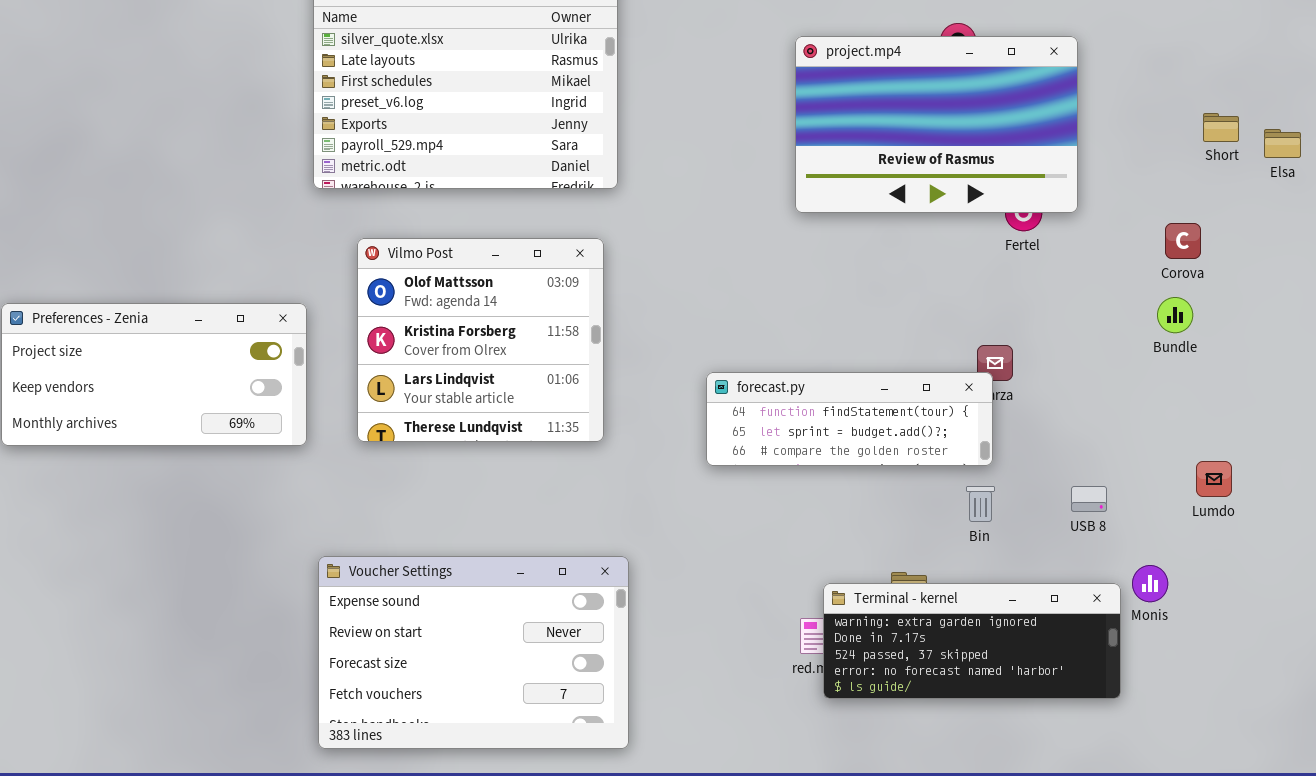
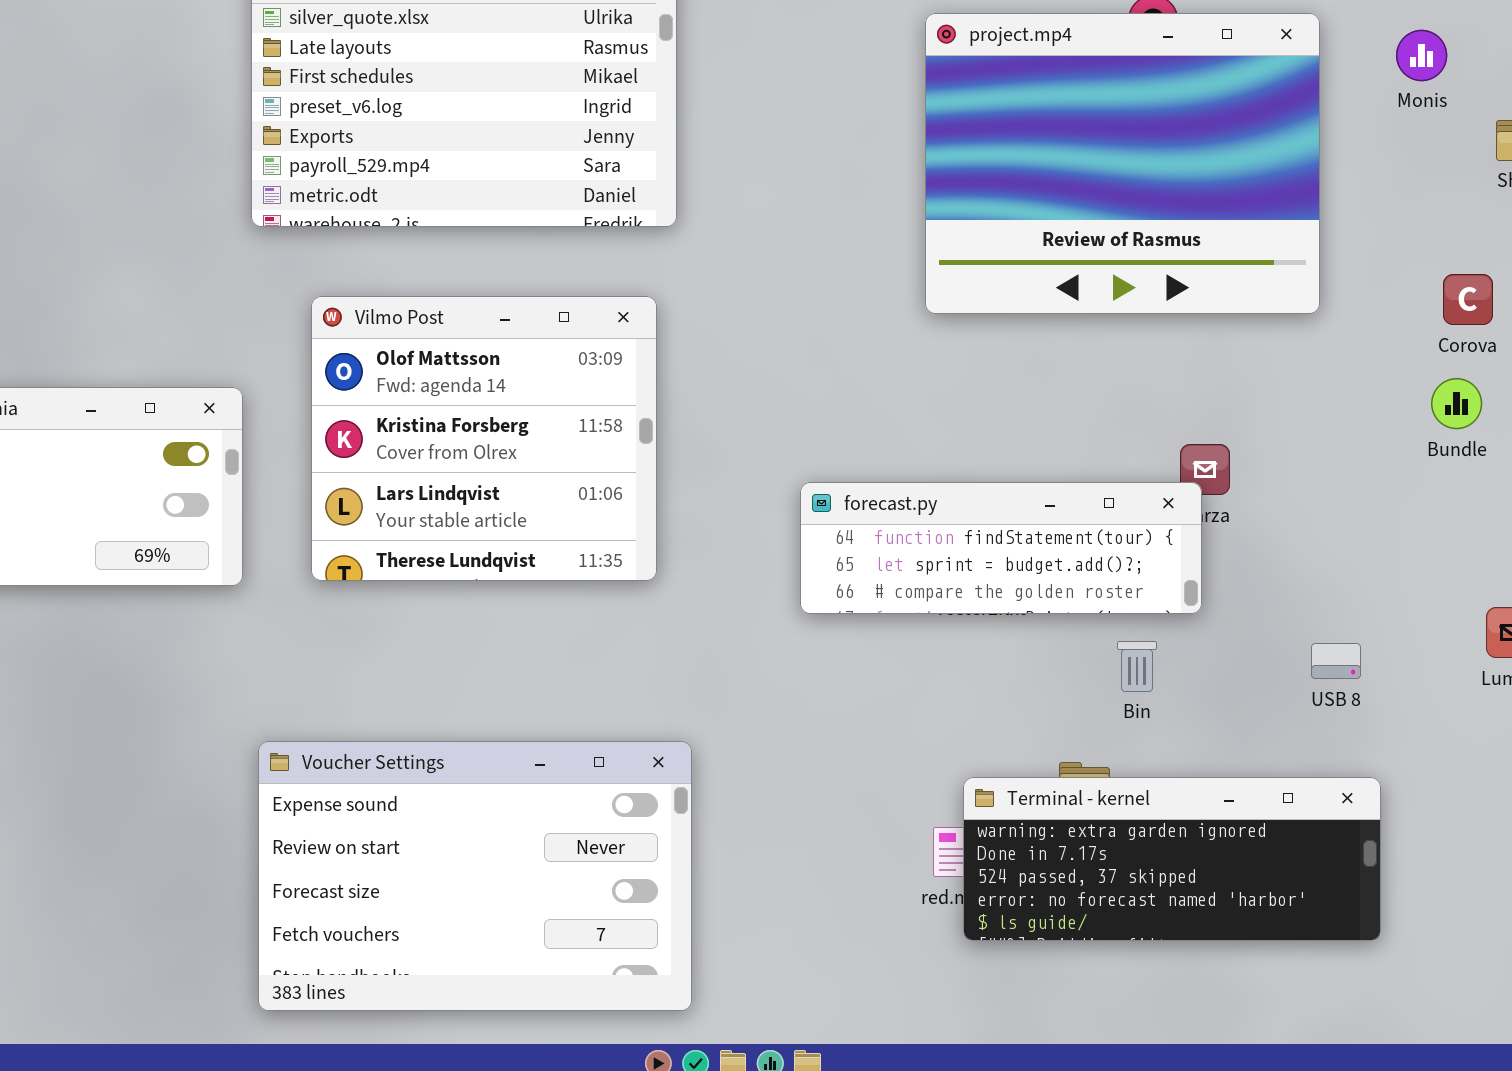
project.mp4: [795,36,1078,213] -> [925,13,1320,314], resized
Bin: [966,486,995,522] -> [1117,641,1157,692], moved
Monis: [1132,565,1168,602] -> [1396,30,1447,81], moved

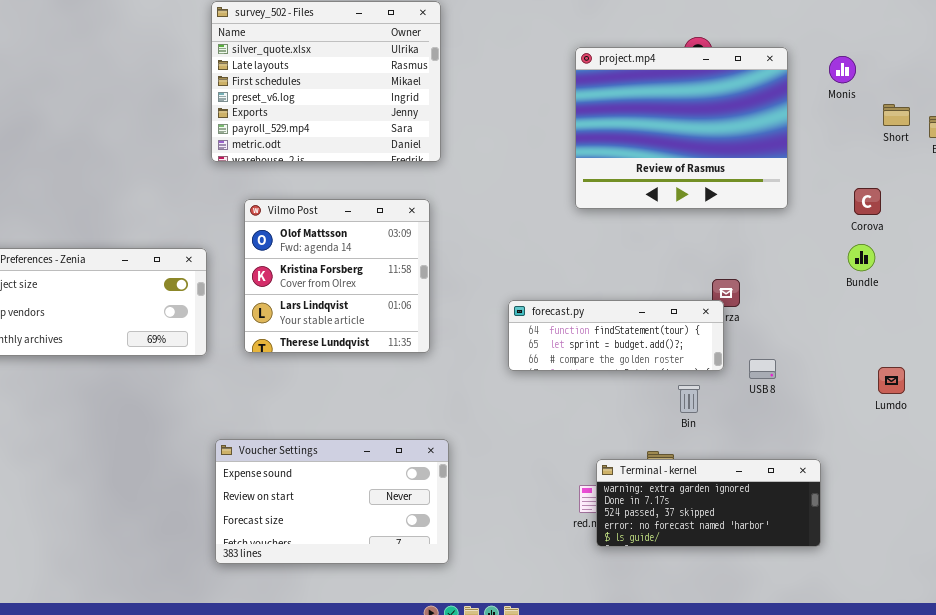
USB 8: [1311,643,1361,679] -> [749,359,776,379], moved
Voucher Settings: [258,741,692,1011] -> [215,439,449,564], resized

